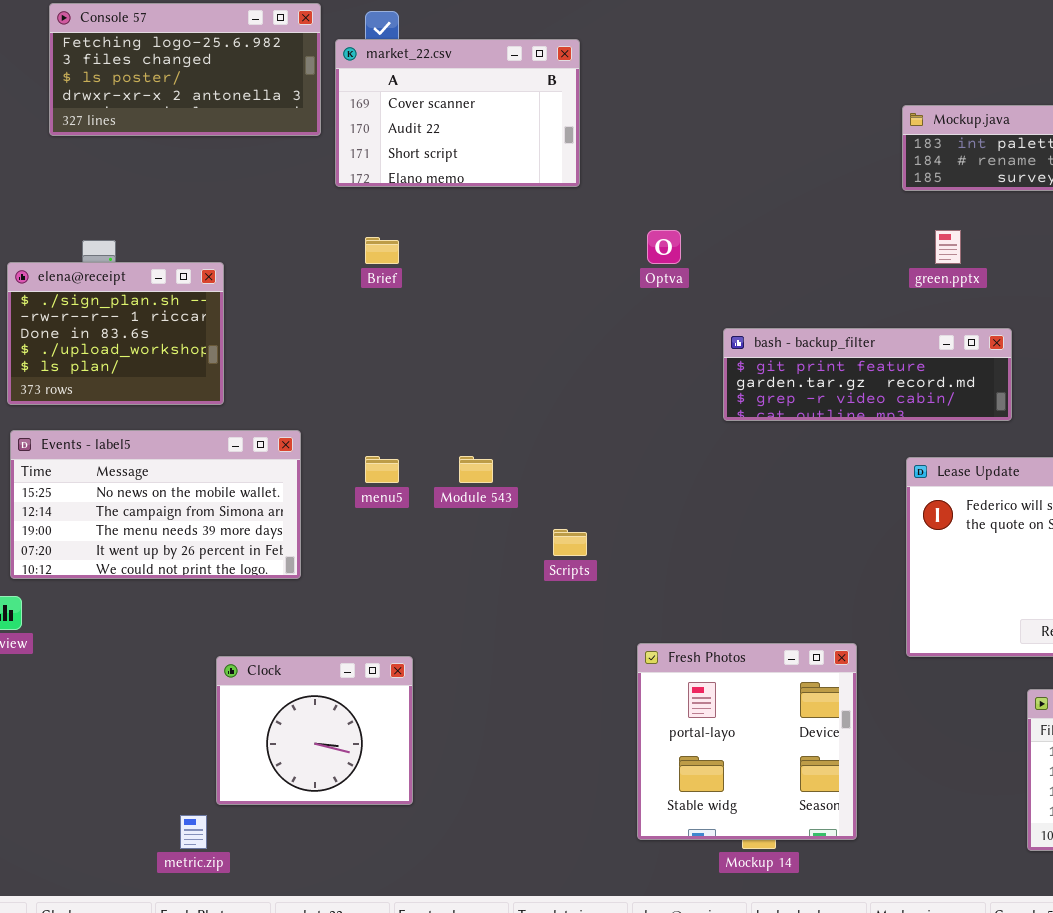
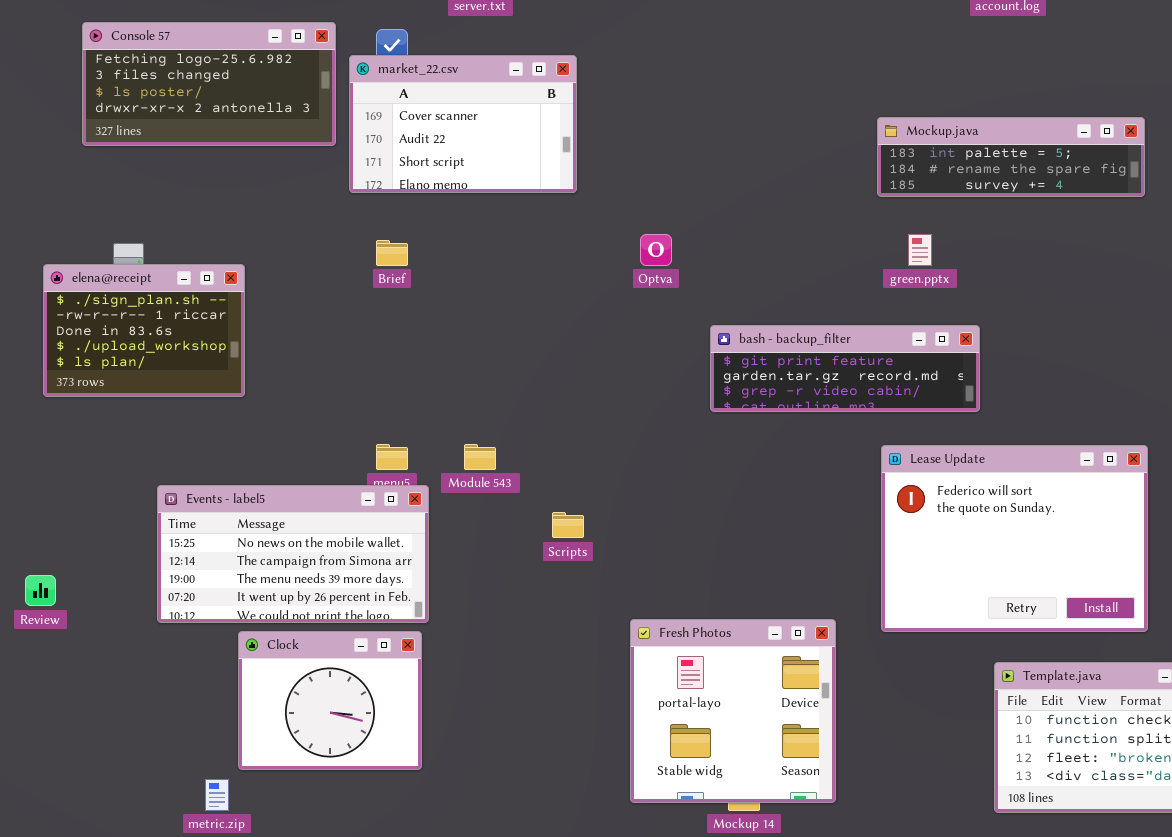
Events - label5: [10,430,301,579] -> [157,485,429,623], moved

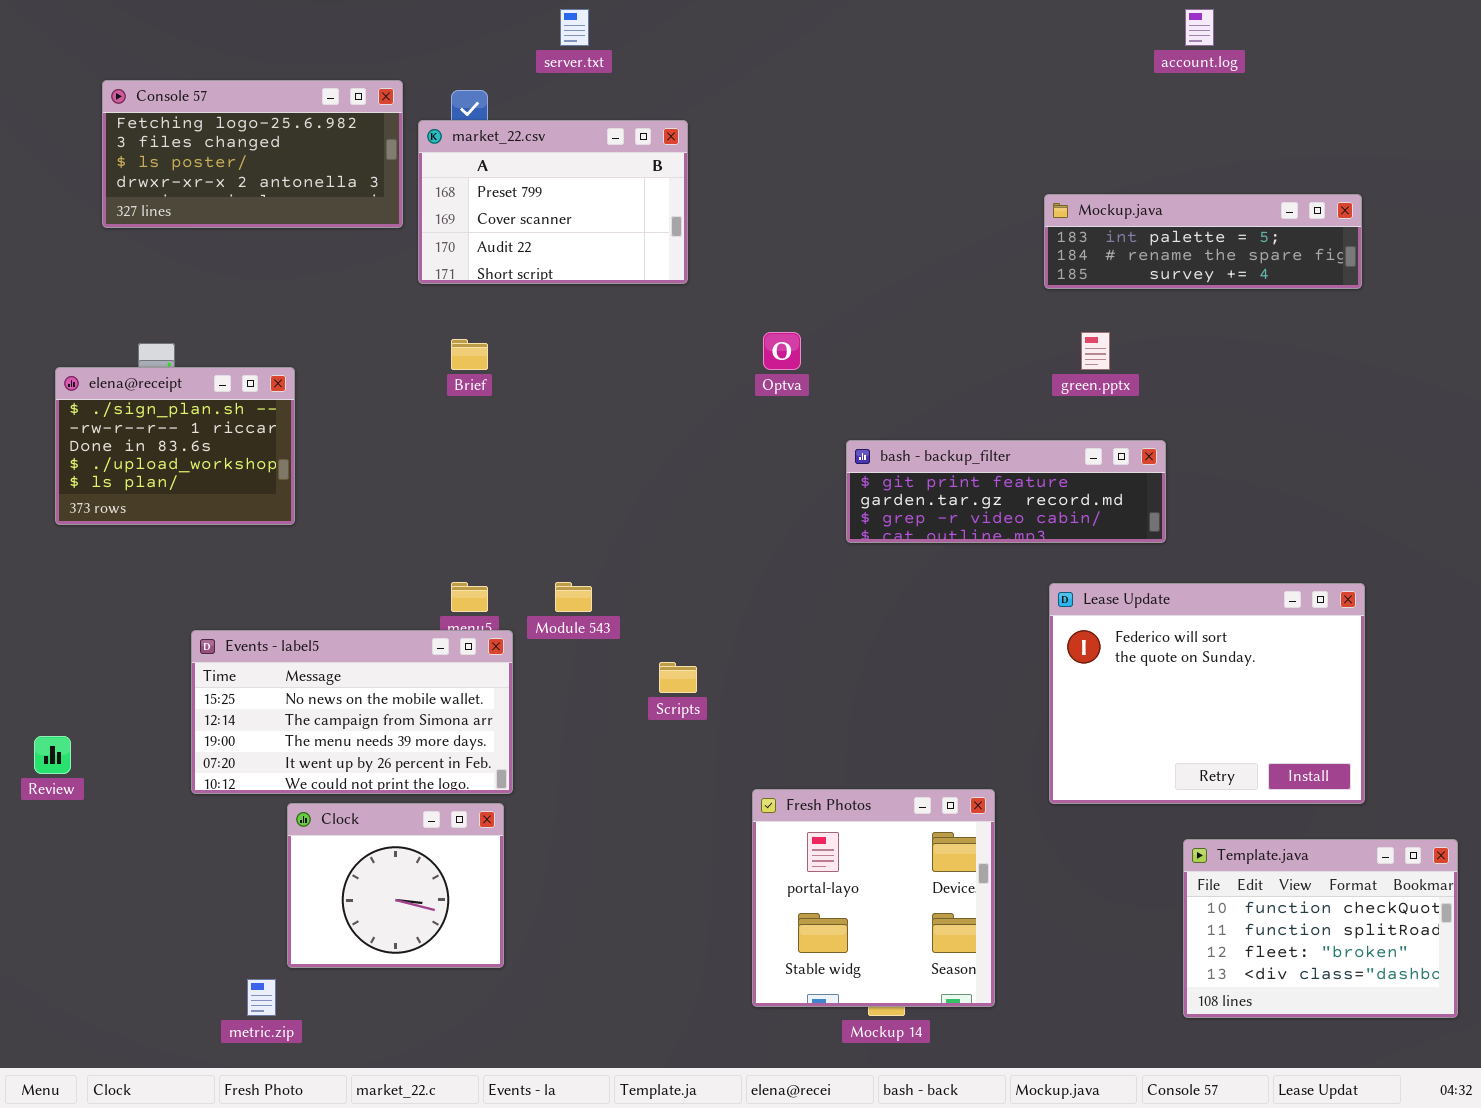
market_22.csv: [349,55,577,193] -> [418,120,688,284], scrolled up 1 row

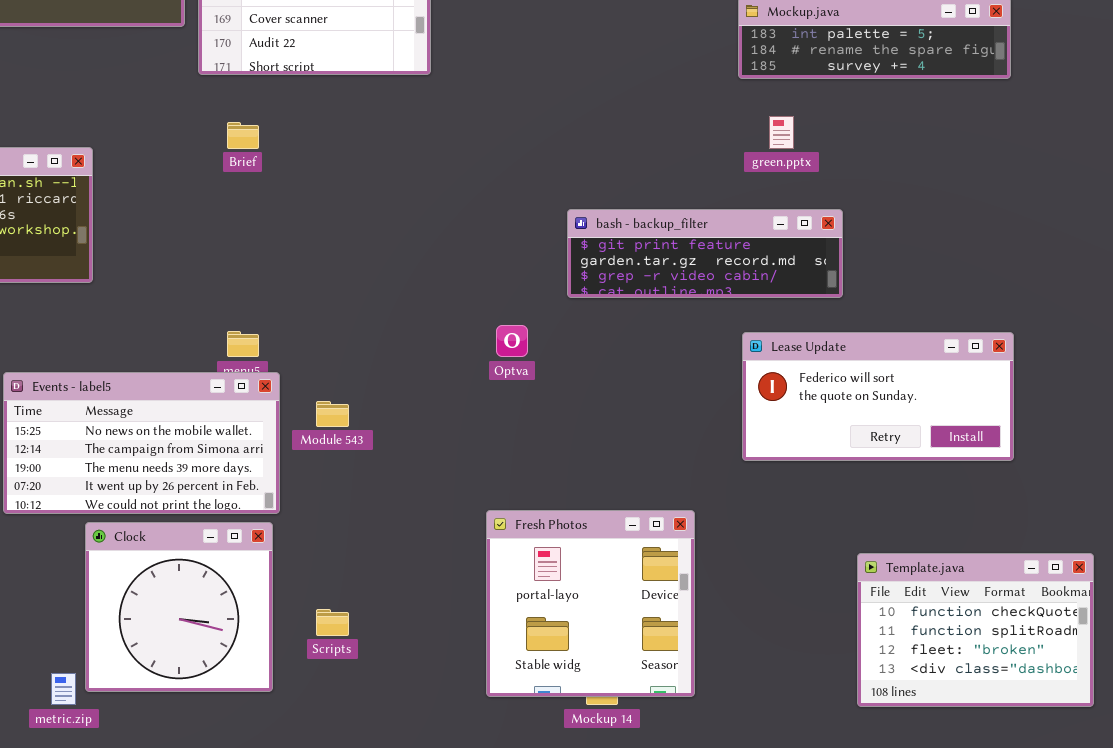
Optva: [763,332,801,370] -> [496,325,528,357], moved
Module 543: [555,582,592,612] -> [316,401,349,427], moved
Lease Update: [1049,583,1365,804] -> [742,332,1014,461], resized
Scripts: [659,662,697,693] -> [316,609,349,636], moved
Clock: [287,803,504,968] -> [85,522,273,692], resized

